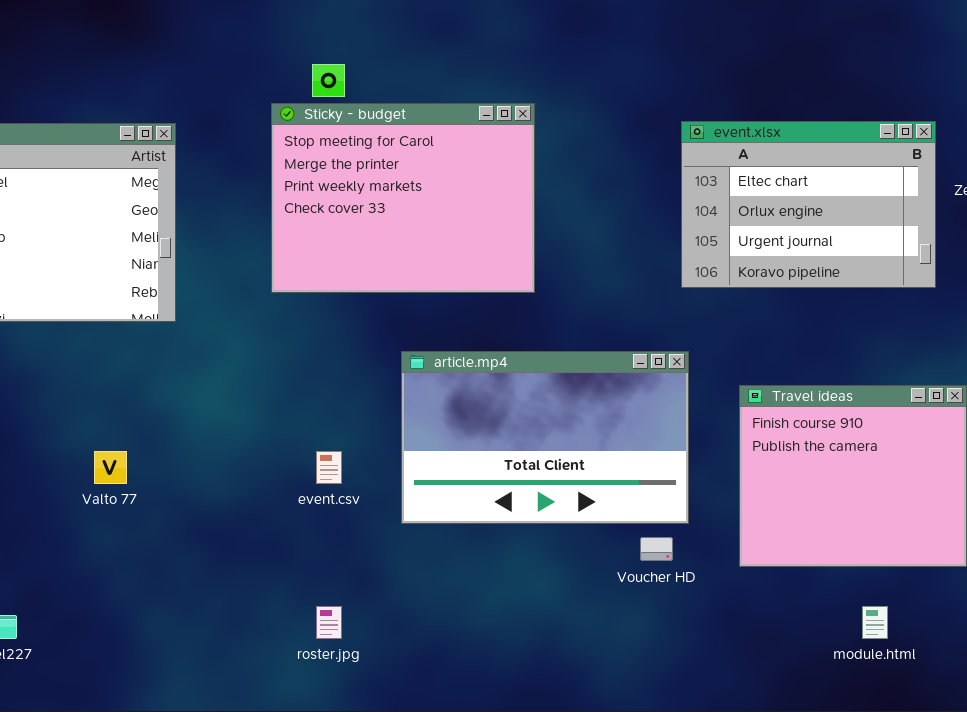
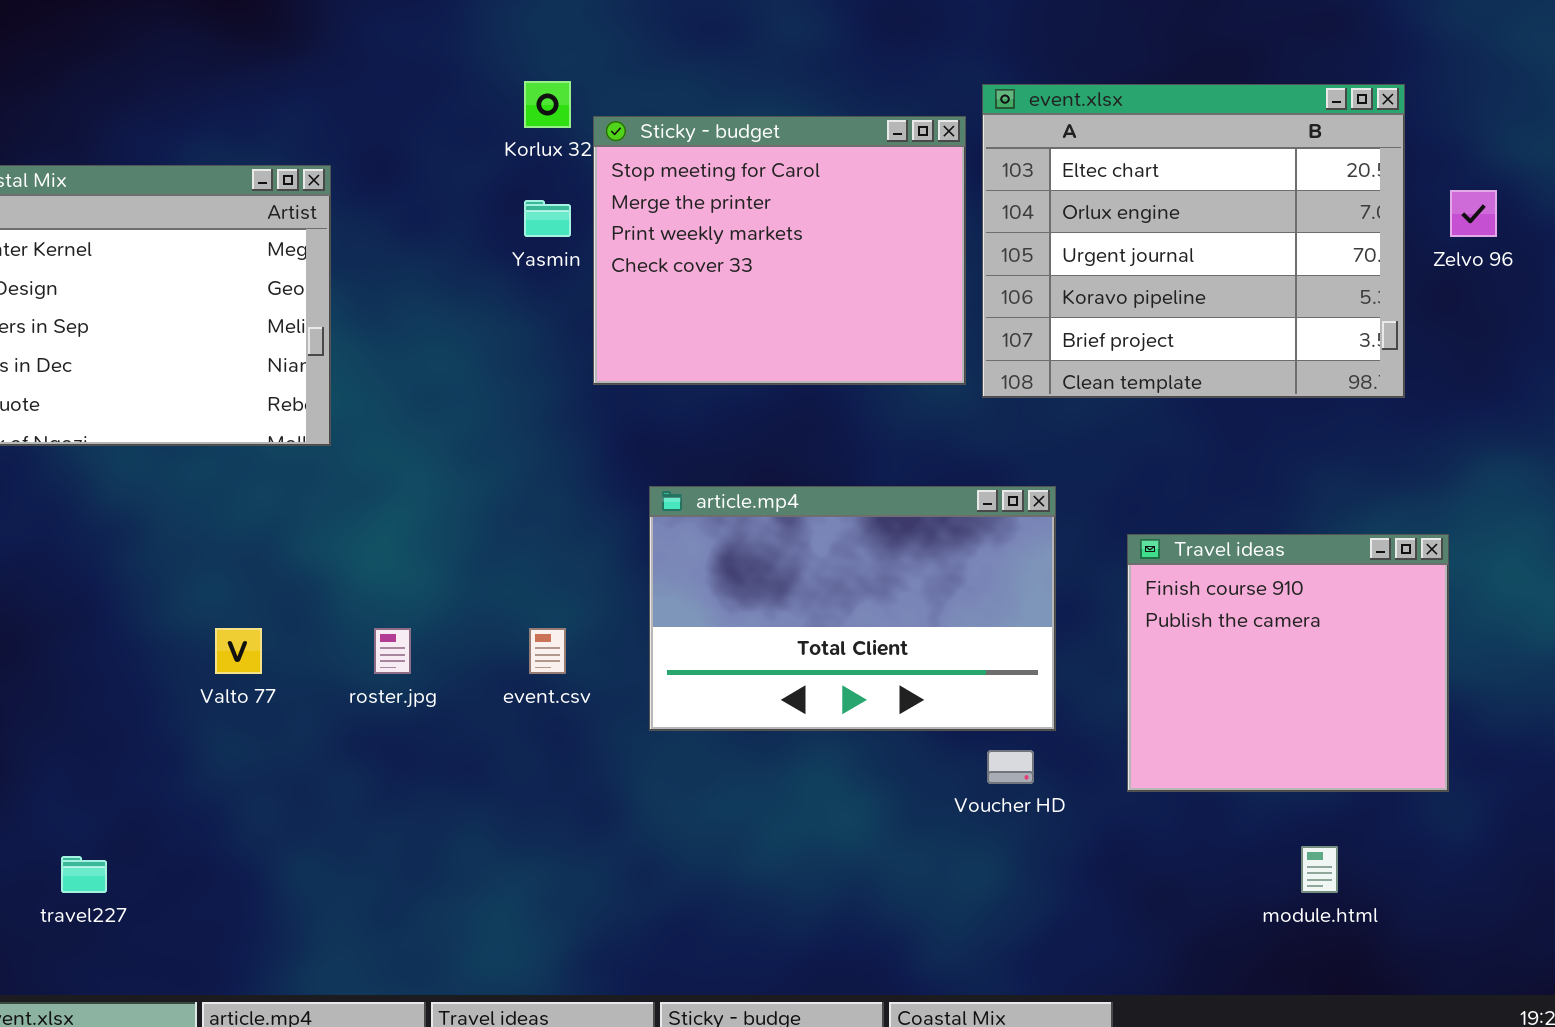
Sticky - budget: [271,103,535,293] -> [593,116,966,385], moved
event.xlsx: [681,121,936,288] -> [982,84,1405,398], resized
roster.jpg: [316,606,342,639] -> [374,628,411,674], moved

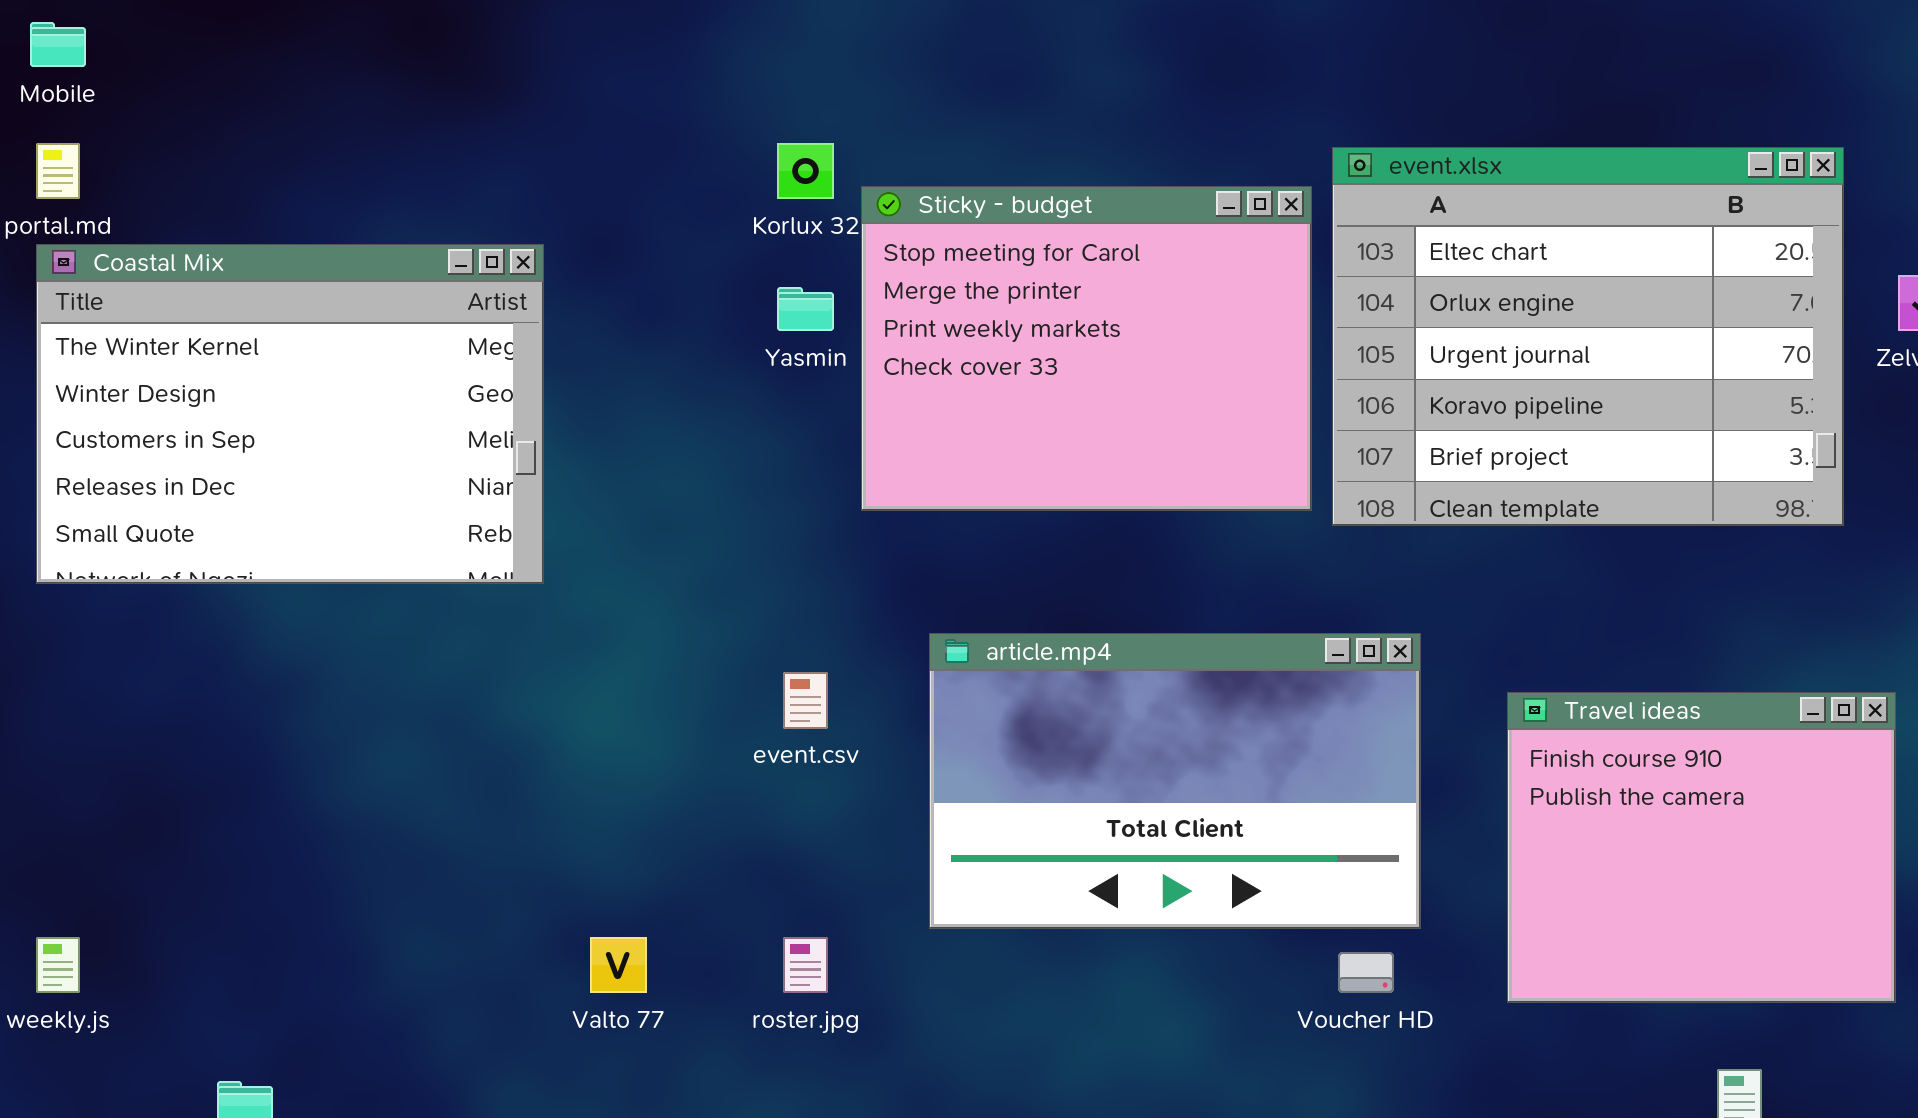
Valto 77: [215,628,262,674] -> [590,937,647,993], moved
roster.jpg: [374,628,411,674] -> [783,937,828,993], moved
event.csv: [529,628,566,674] -> [783,672,828,729], moved

